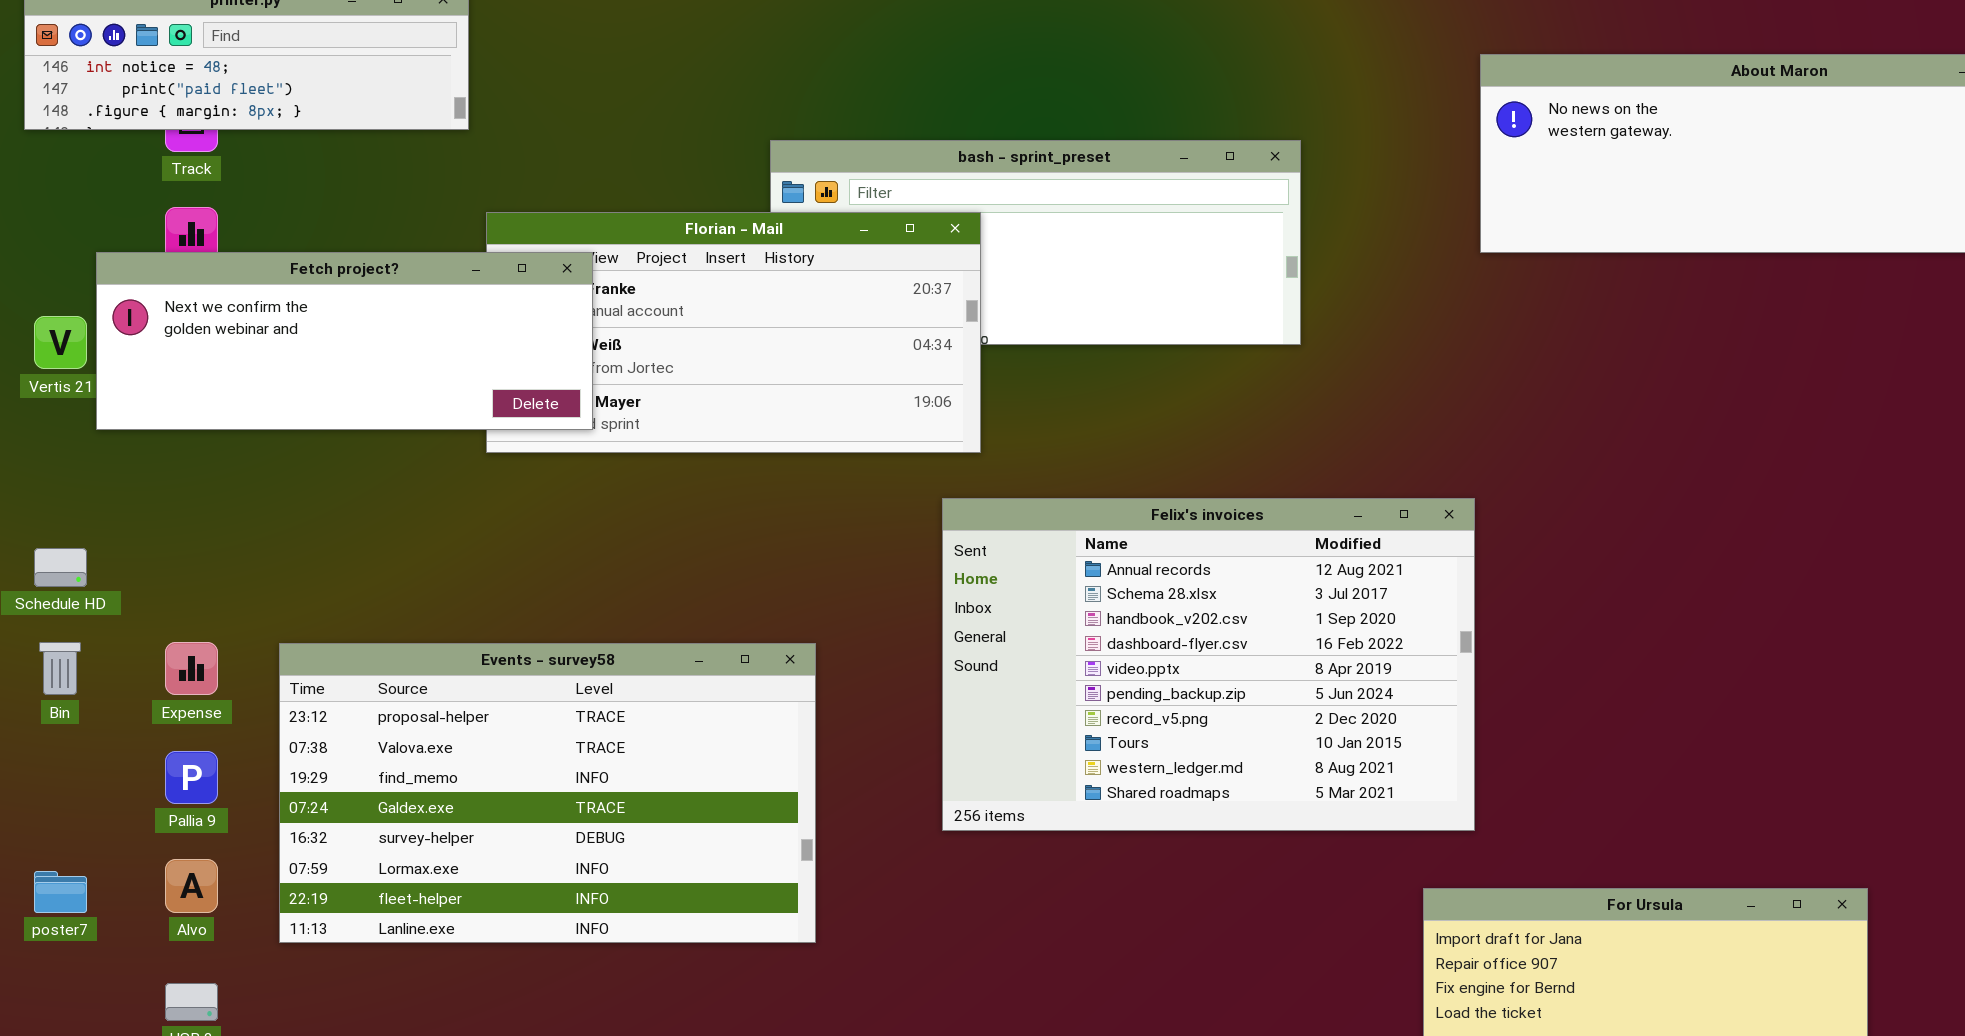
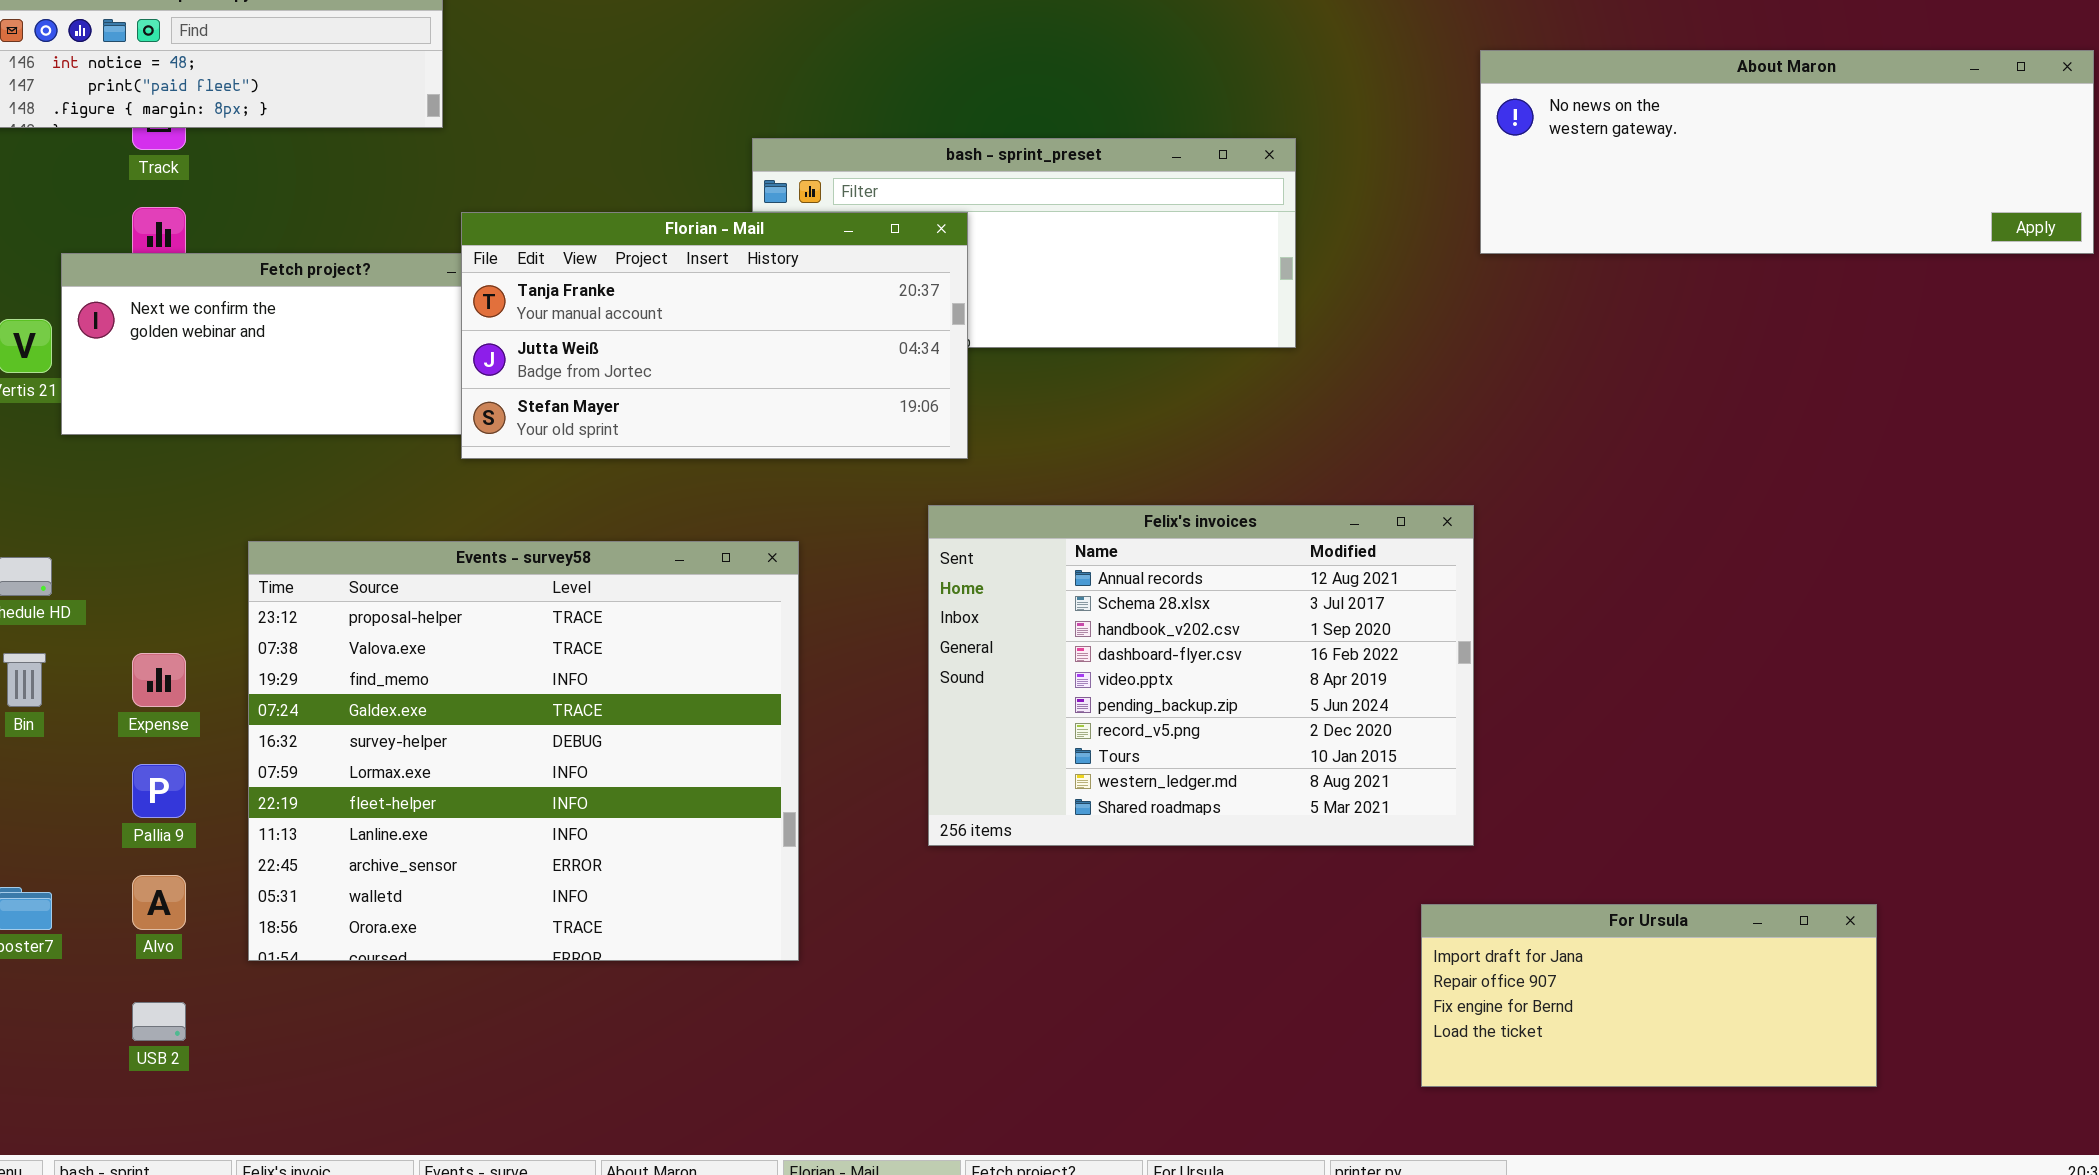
Florian - Mail: [486,212,981,453] -> [461,212,968,459], raised
Events - survey58: [279,643,816,943] -> [248,541,799,961], resized

